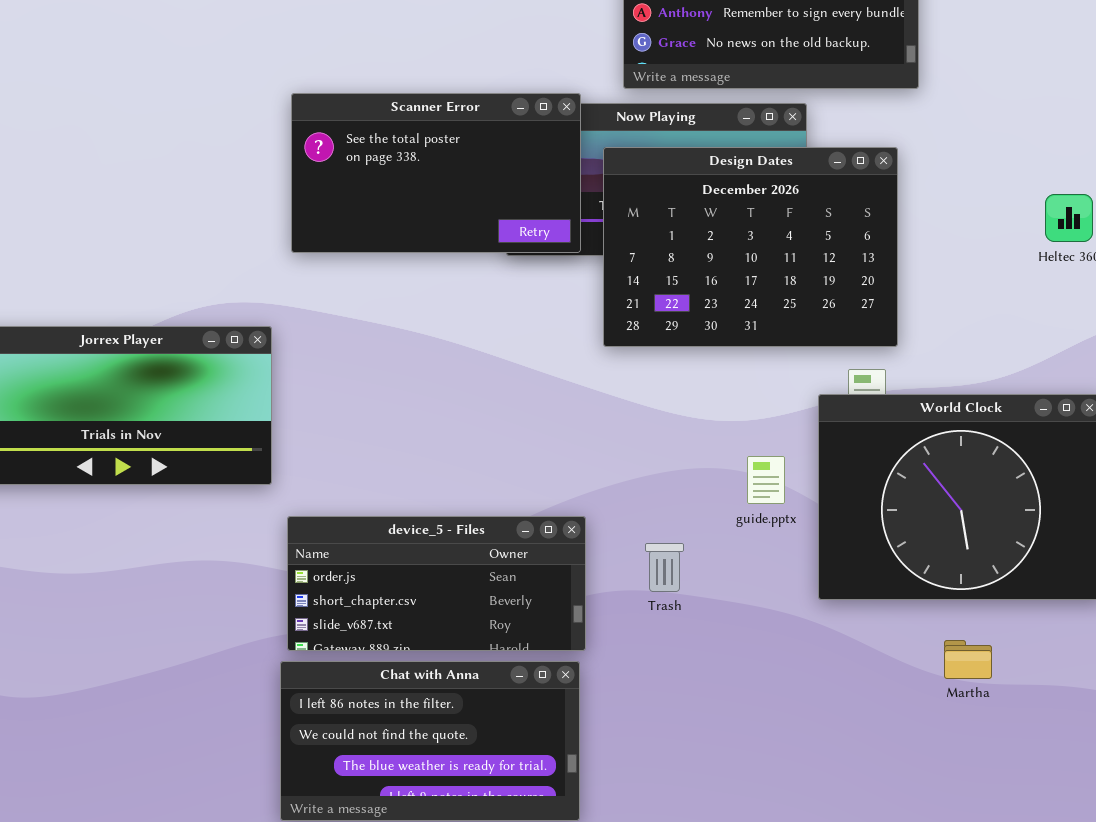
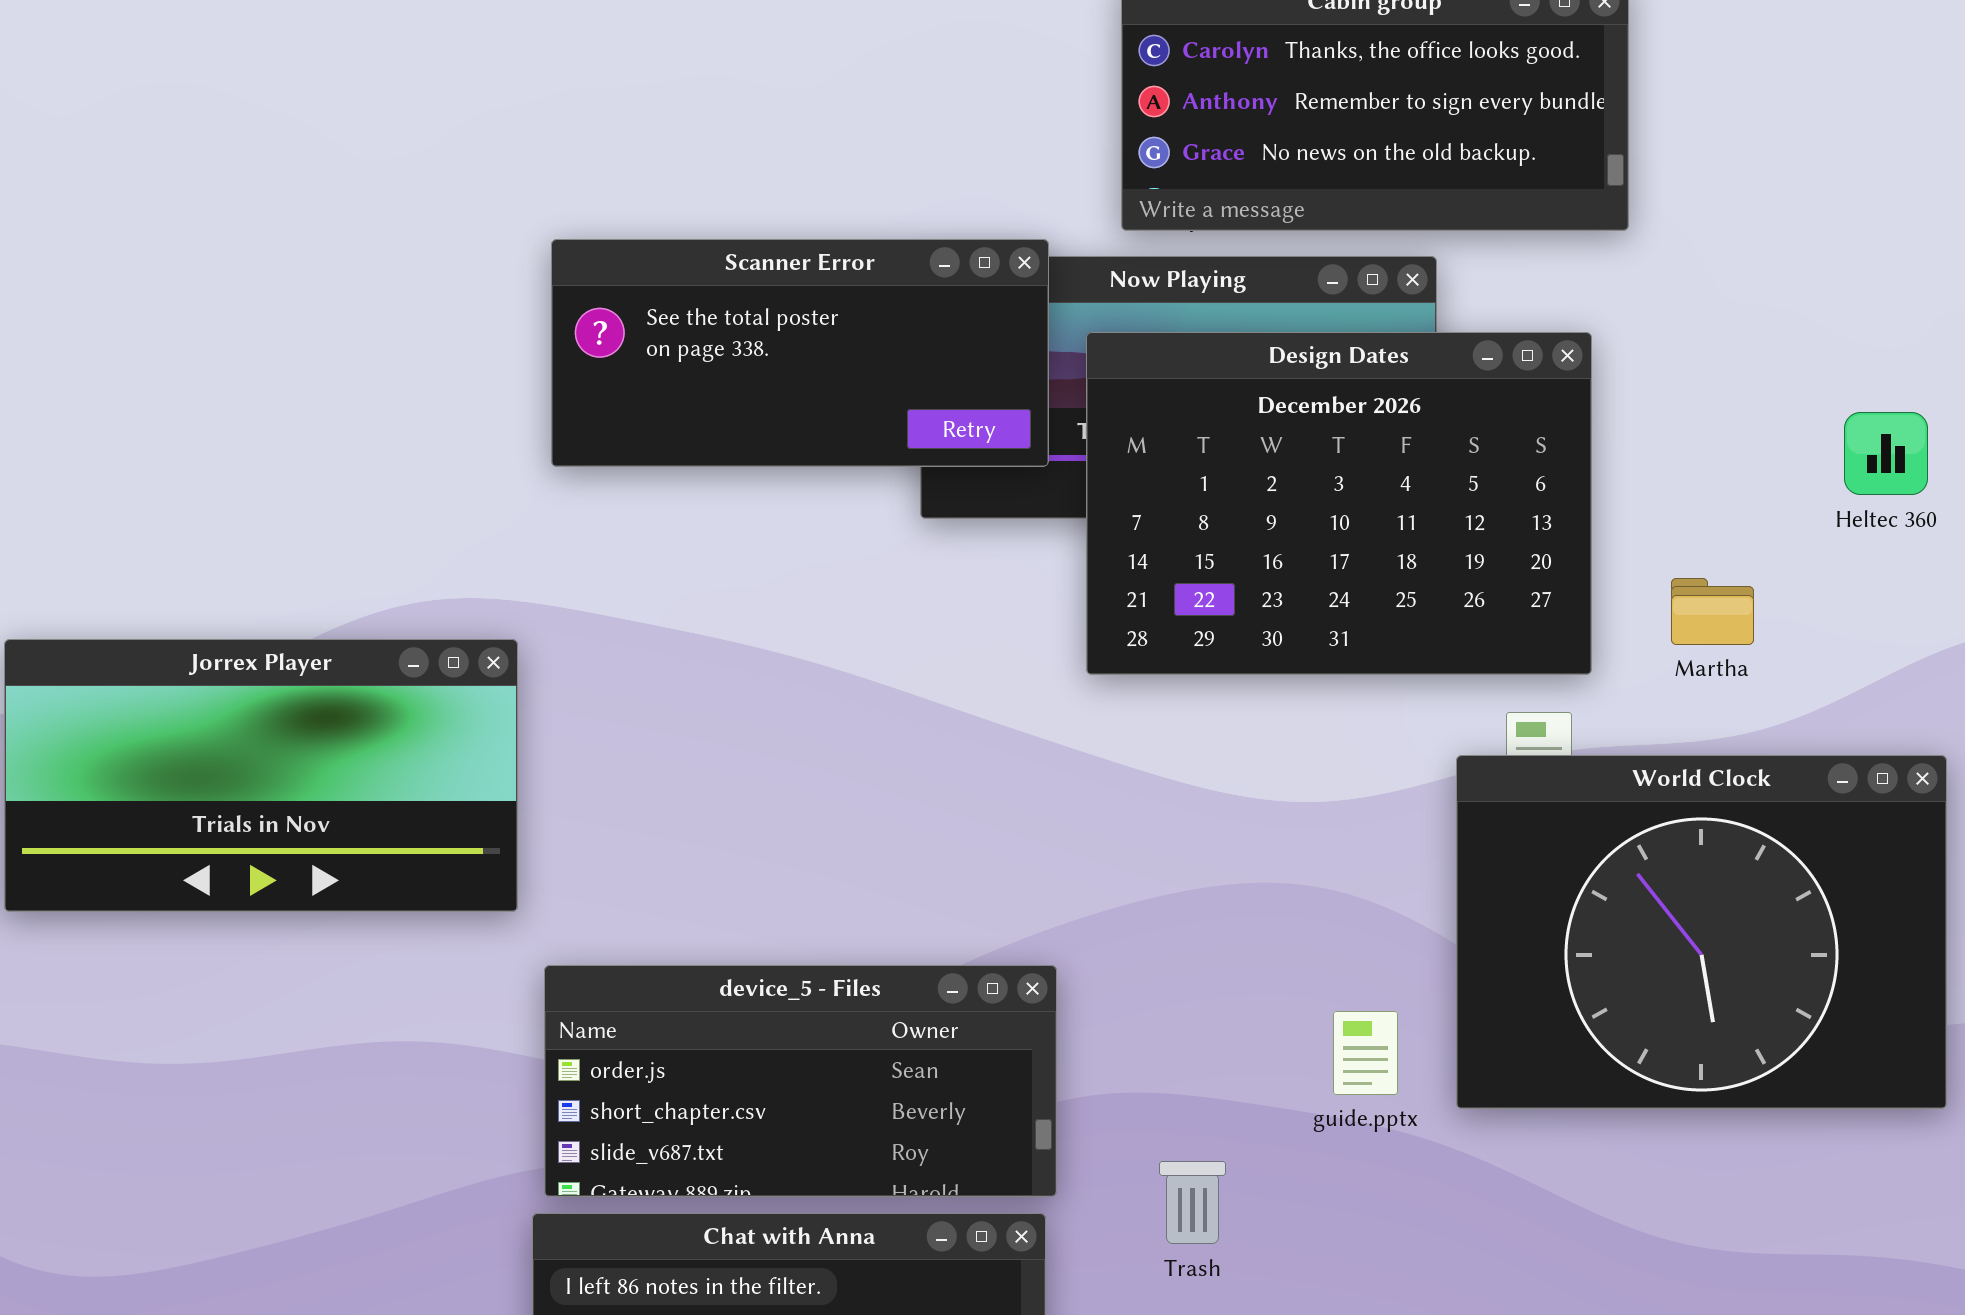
Scanner Error: [291,93,581,253] -> [551,239,1049,467], resized
guide.pptx: [747,456,785,504] -> [1333,1011,1398,1095], moved
Trash: [645,543,684,592] -> [1159,1161,1226,1244], moved
Martha: [944,640,992,679] -> [1671,578,1754,645], moved

